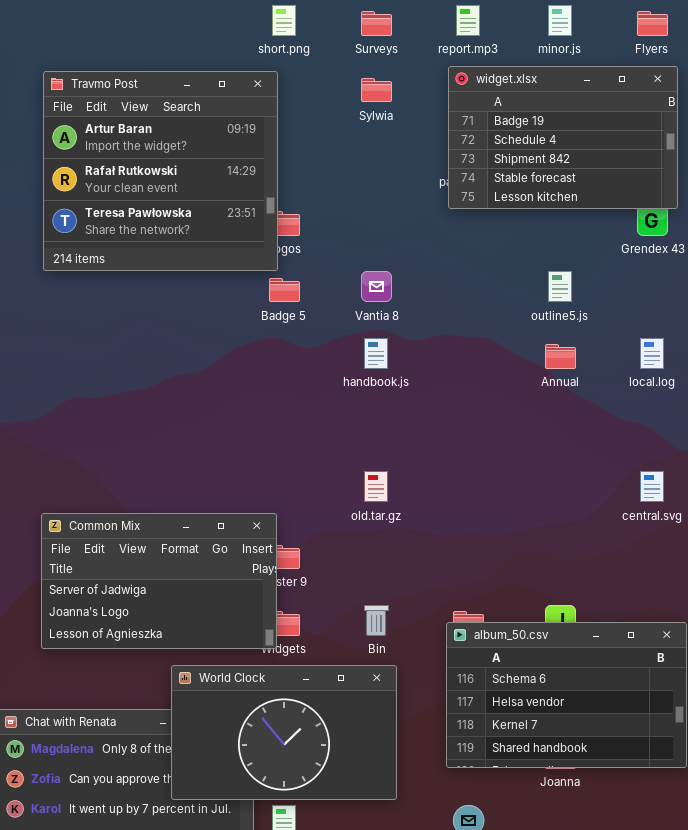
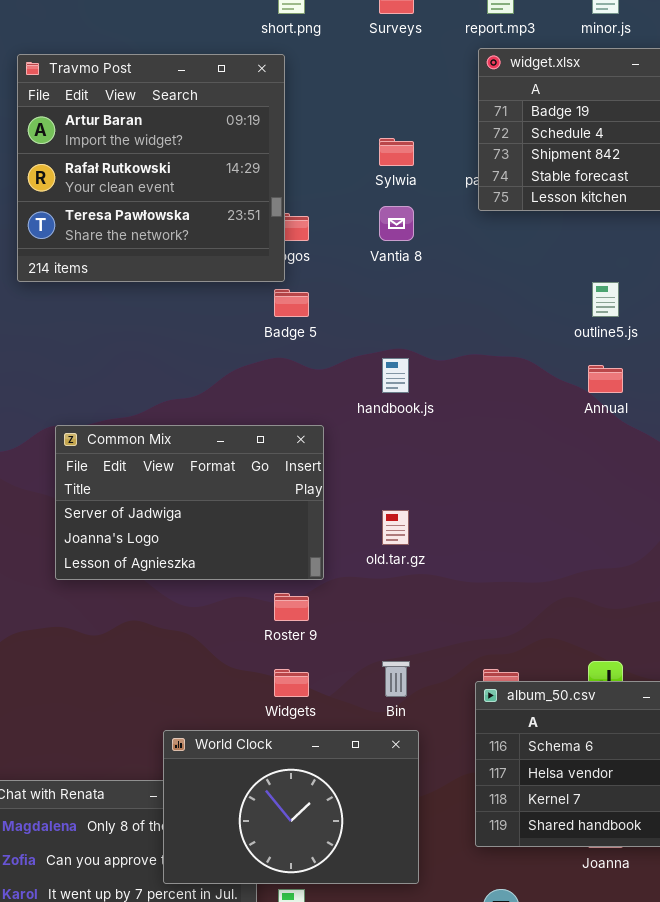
Sylwia: [361,78,392,102] -> [379,138,414,166], moved
Vantia 8: [361,271,392,302] -> [379,206,414,241], moved
Common Mix: [41,513,277,649] -> [55,425,324,580], moved

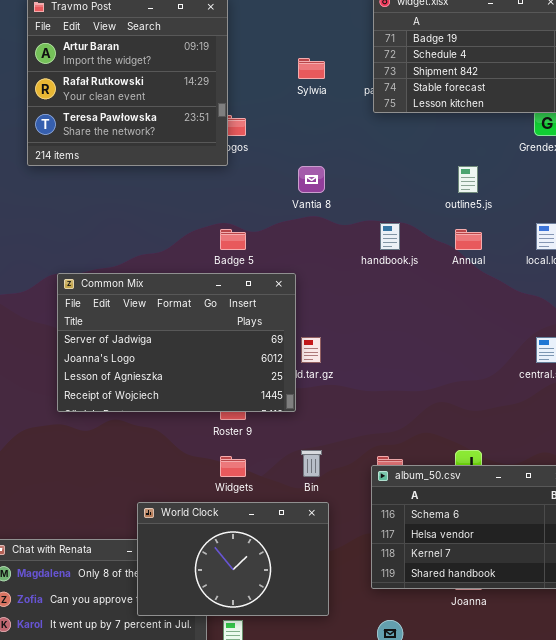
Vantia 8: [379,206,414,241] -> [298,166,325,193], moved
Badge 5: [274,289,309,317] -> [220,229,246,250], moved
handbook.js: [382,358,409,393] -> [380,223,400,250], moved
Common Mix: [55,425,324,580] -> [57,273,296,412], resized

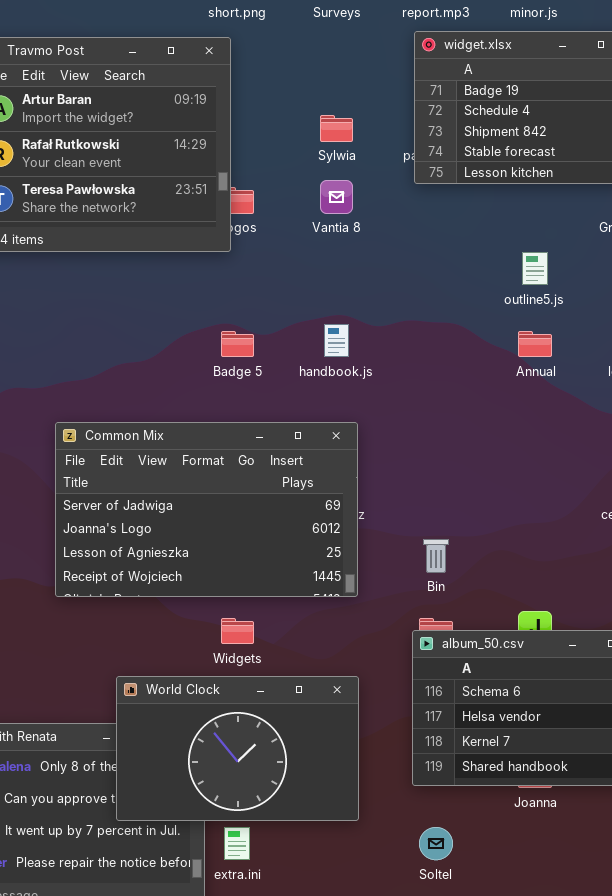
Vantia 8: [298,166,325,193] -> [320,180,353,214], moved
handbook.js: [380,223,400,250] -> [324,324,349,357], moved
Common Mix: [57,273,296,412] -> [55,422,358,597], moved
Bin: [301,450,322,477] -> [423,539,449,573], moved

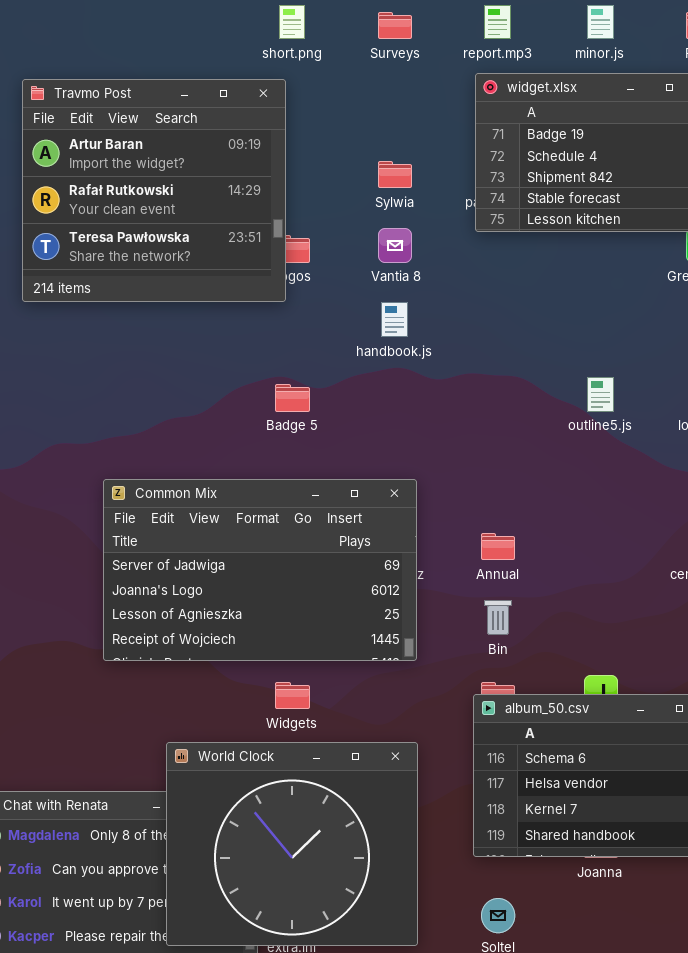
outline5.js: [522,252,548,285] -> [587,377,614,412], moved
handbook.js: [324,324,349,357] -> [381,302,408,337], moved
Annual: [518,331,552,357] -> [481,533,515,560], moved
World Clock: [116,676,359,821] -> [166,742,418,946], resized

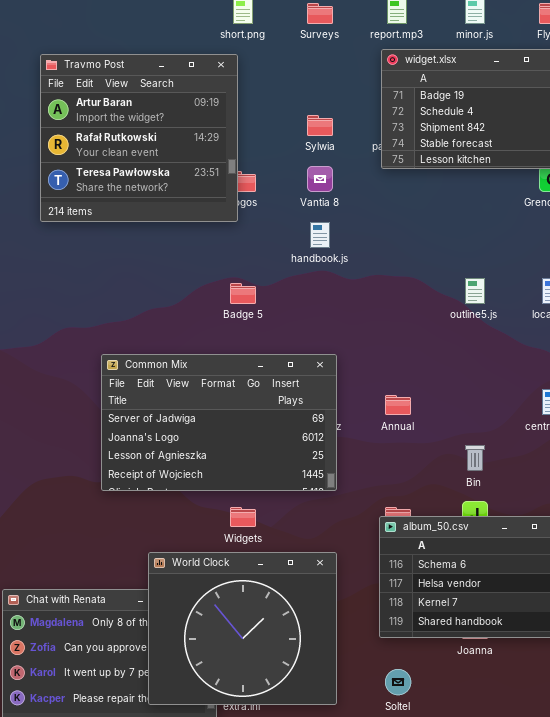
Bin: [484,600,512,635] -> [465,445,485,471], moved

